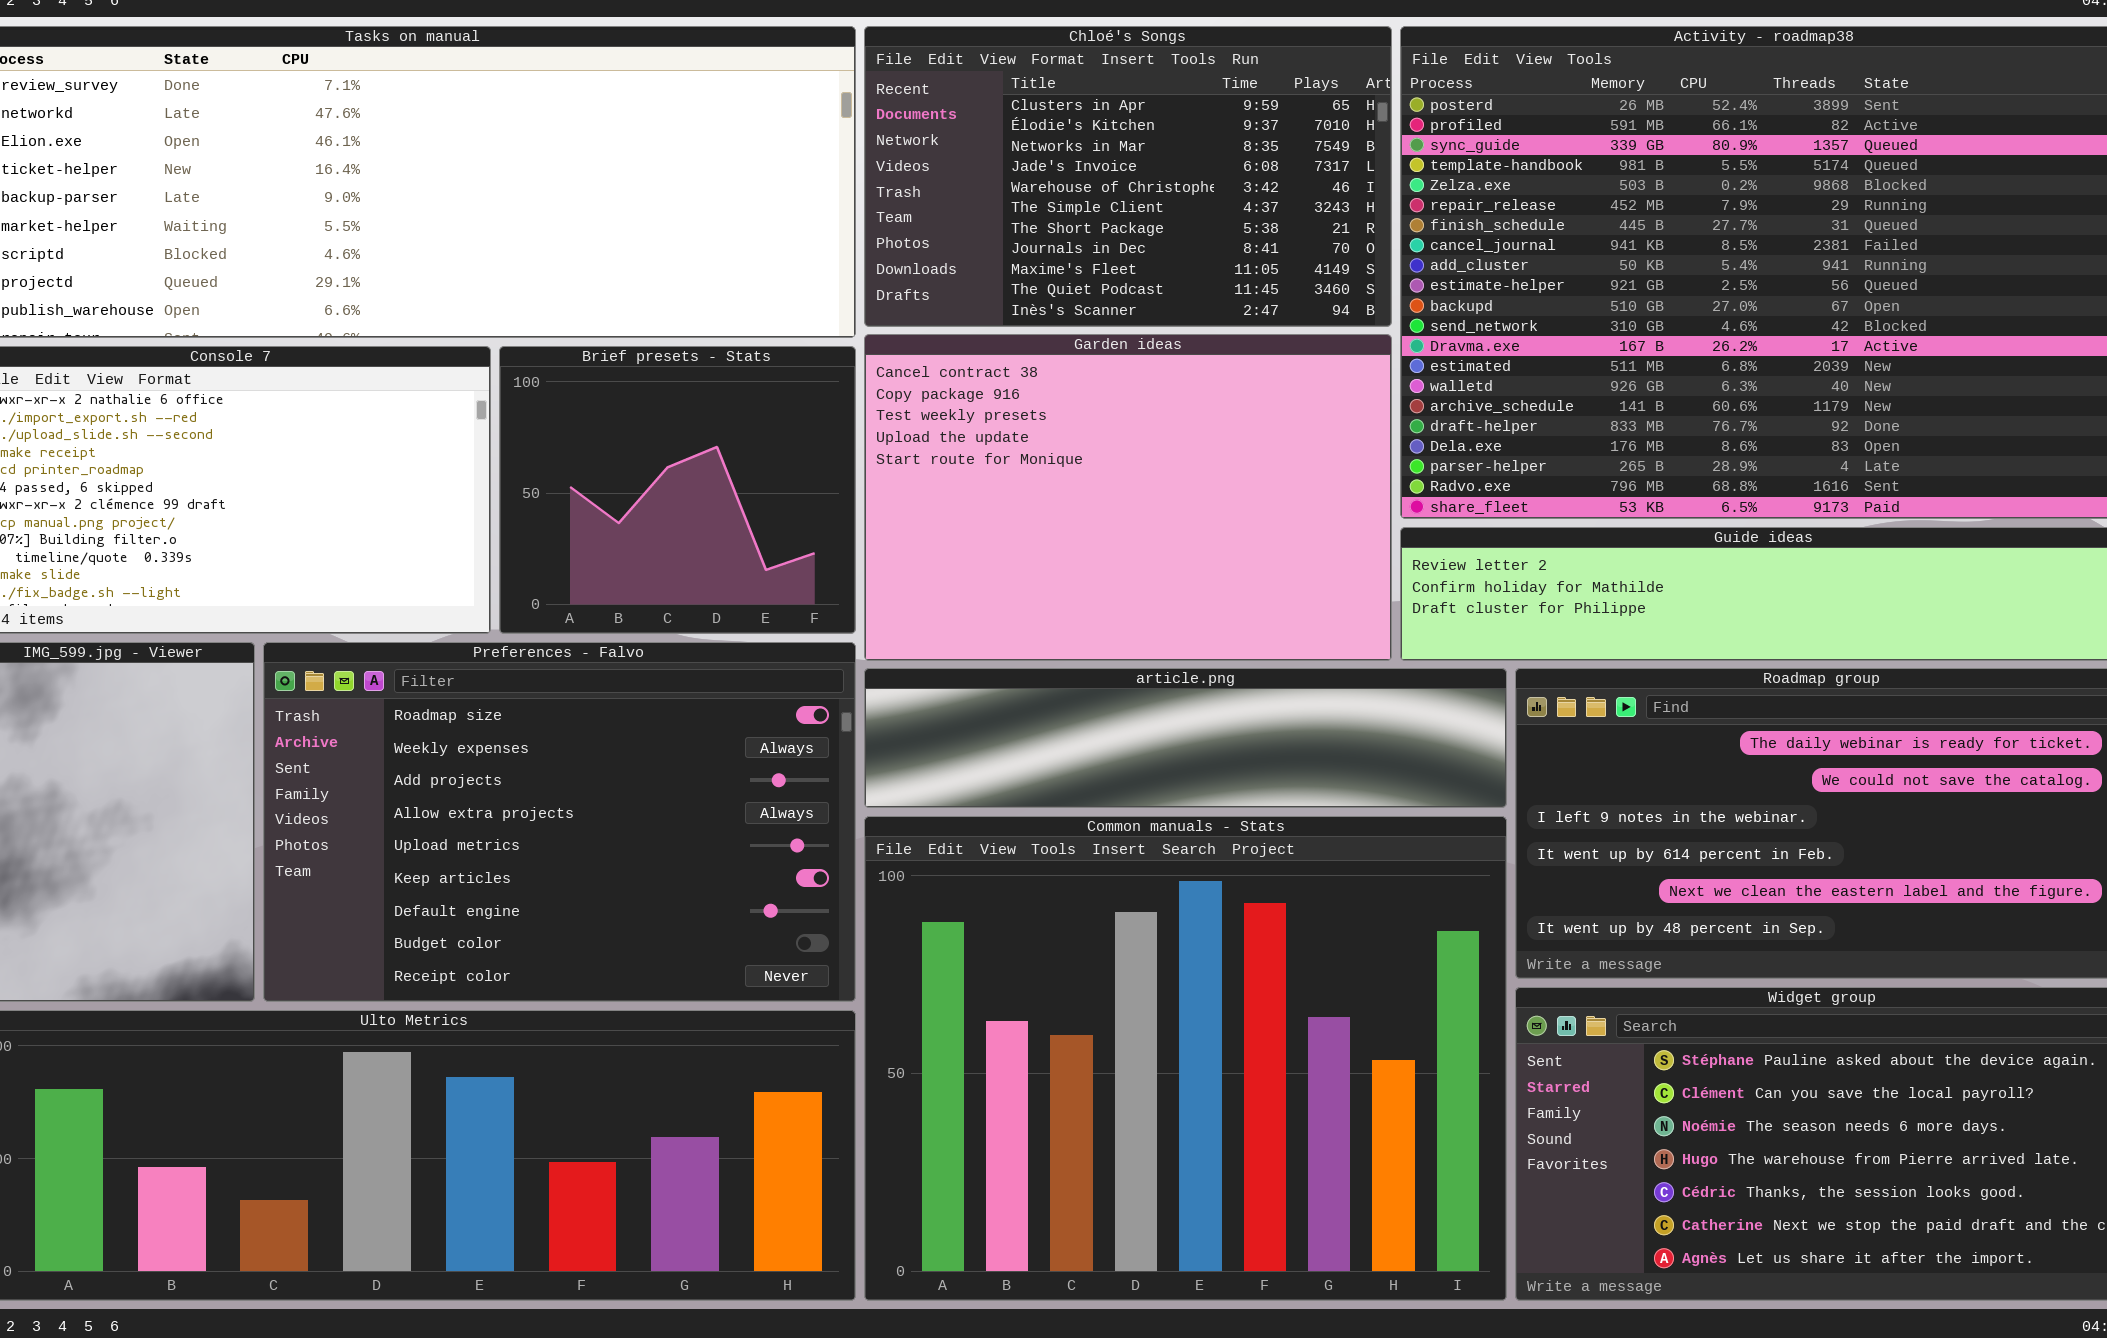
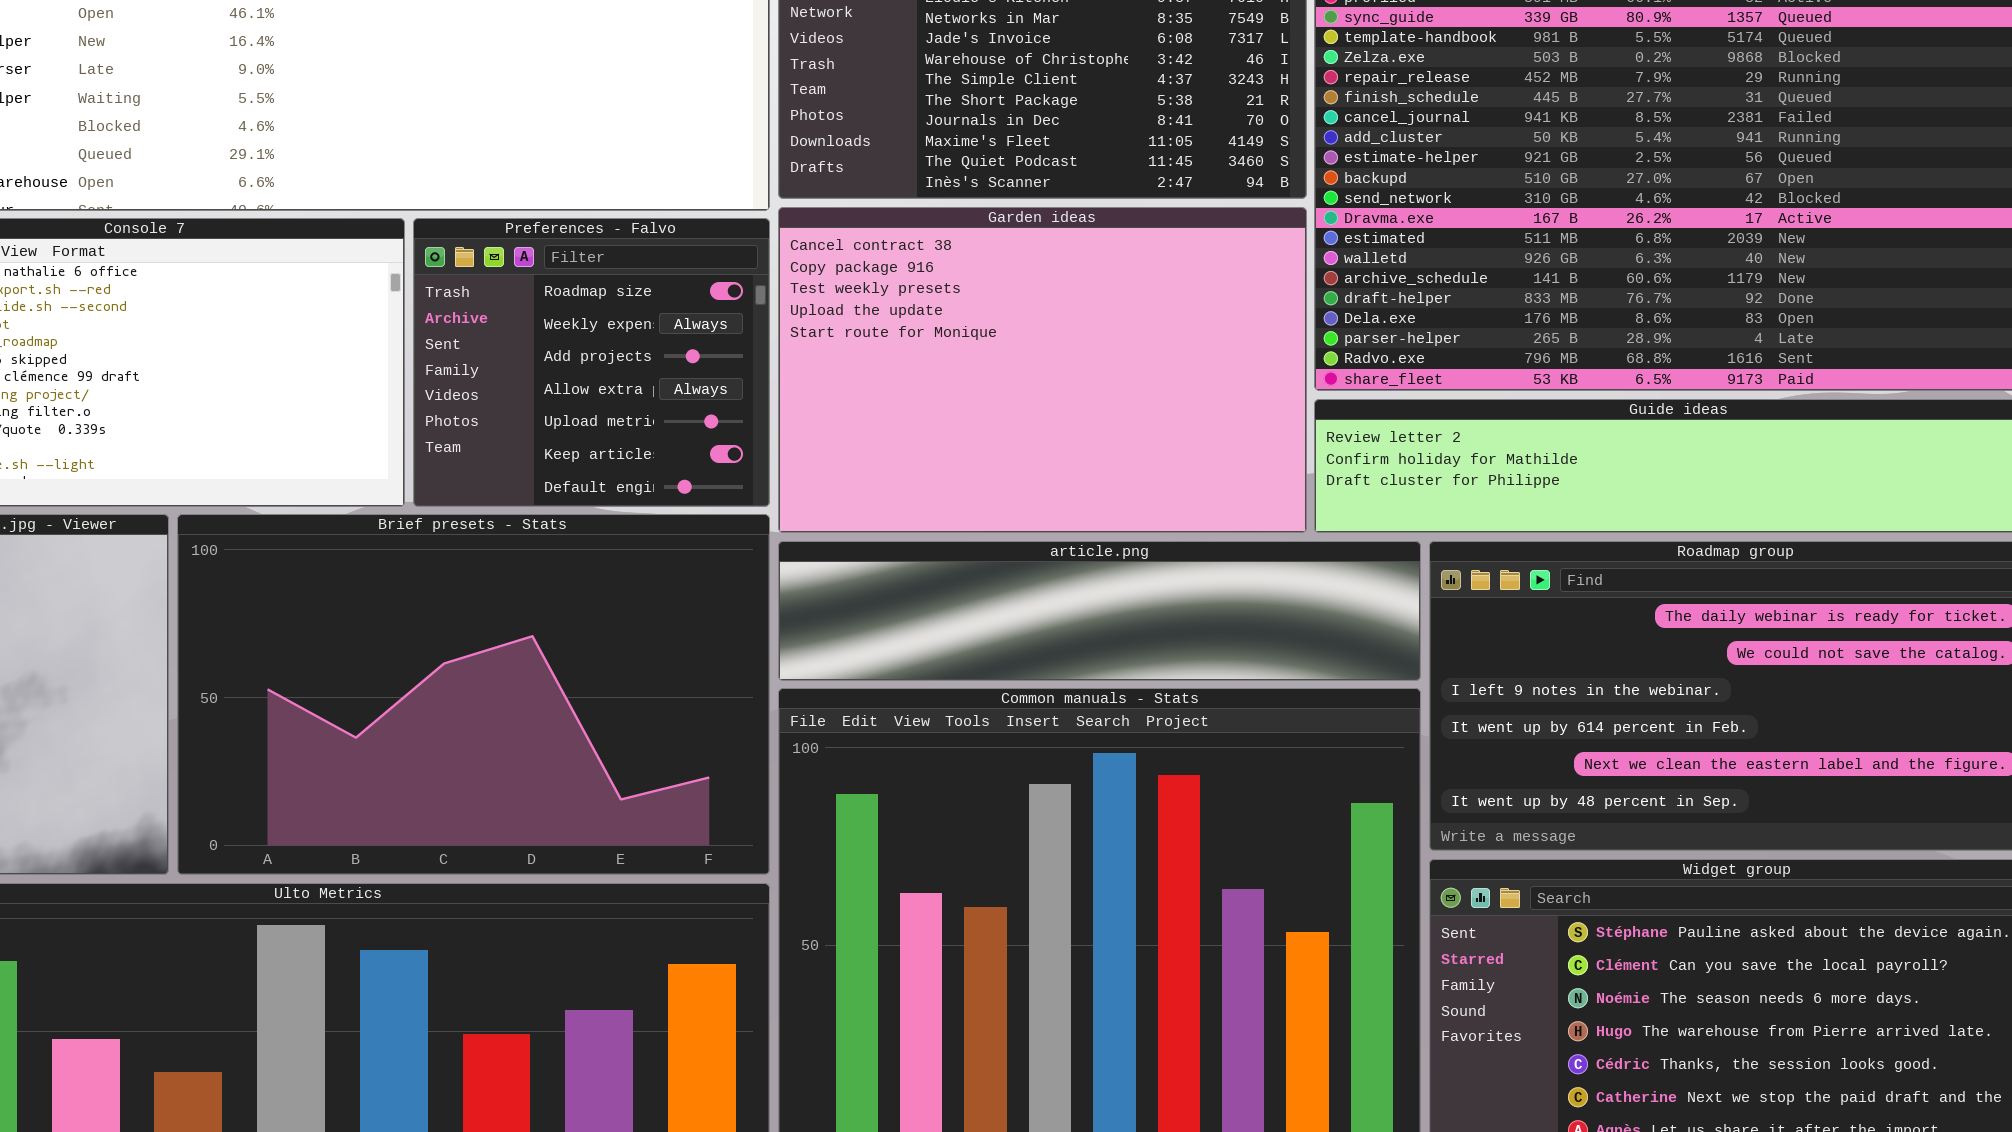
Brief presets - Stats: [499,346,856,634] -> [177,514,770,875], moved, resized
Preferences - Falvo: [263,642,856,1002] -> [413,218,770,507], moved, resized

